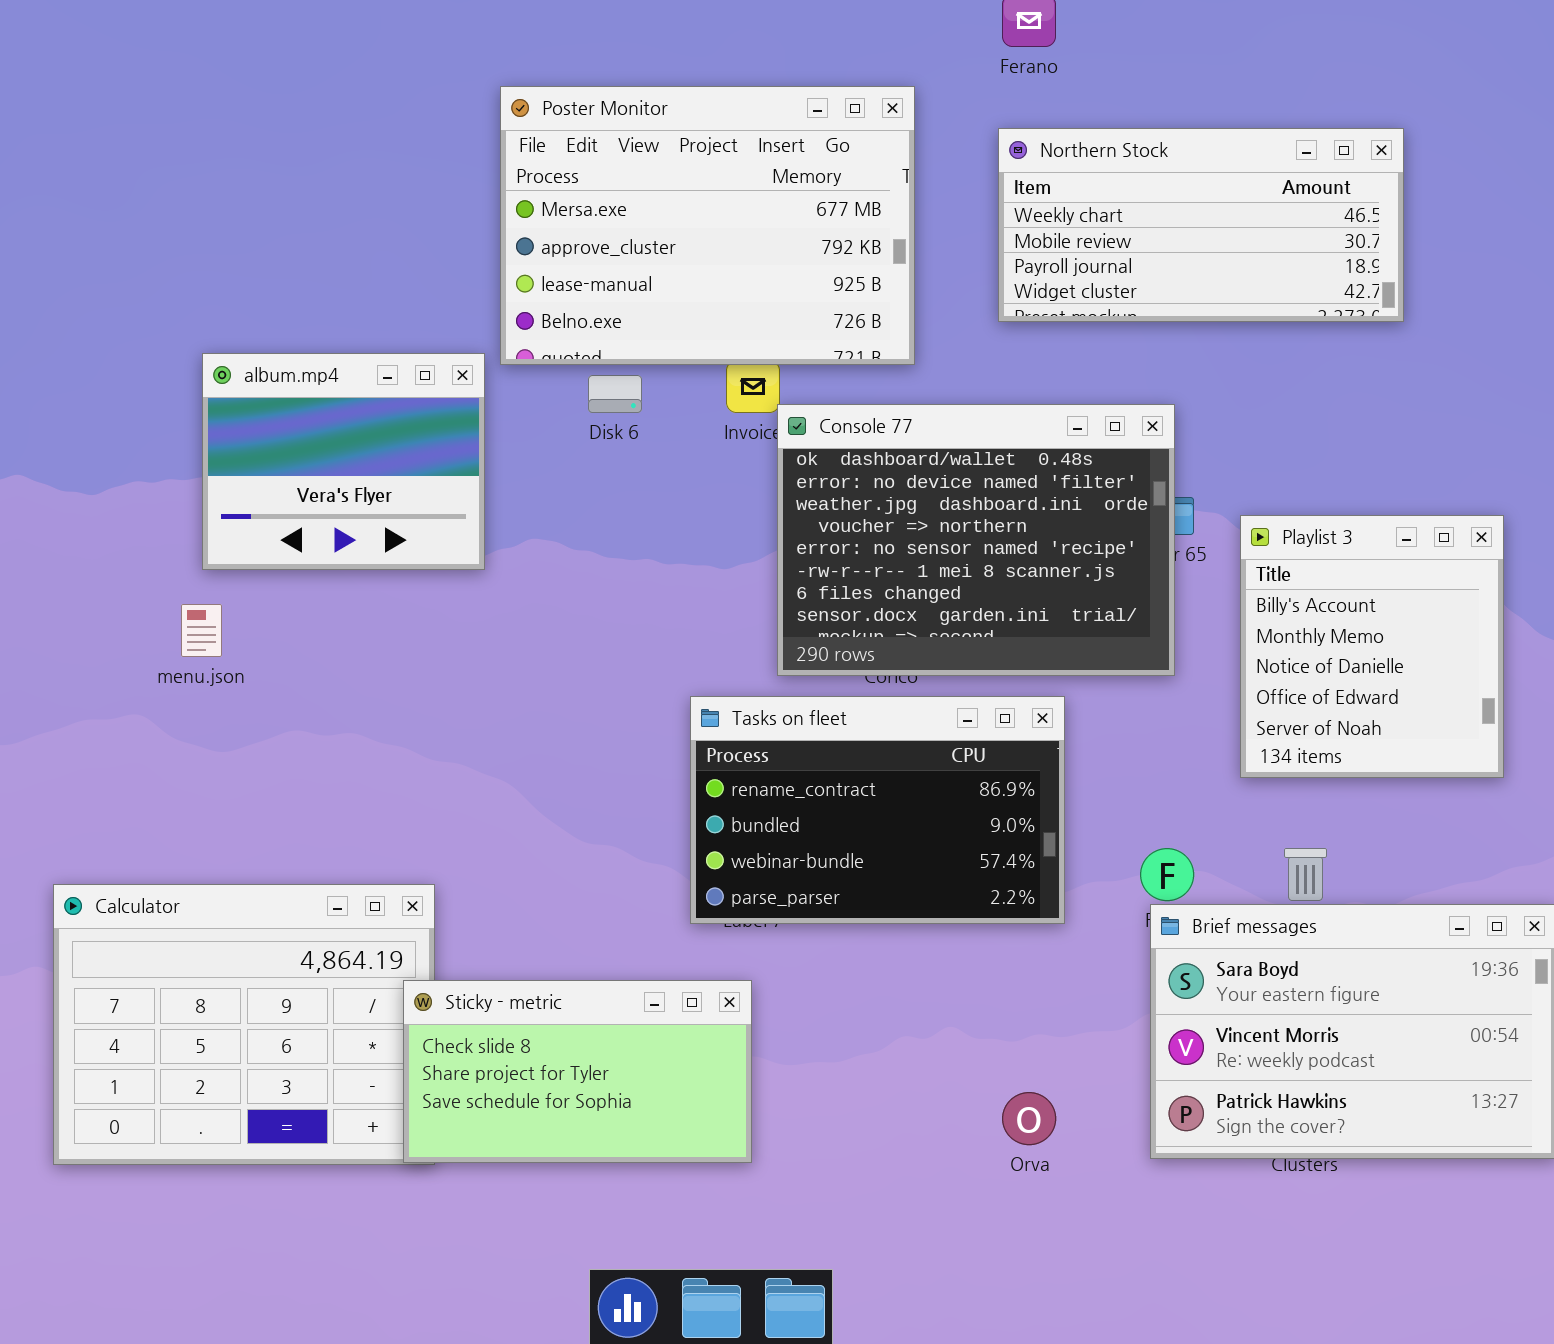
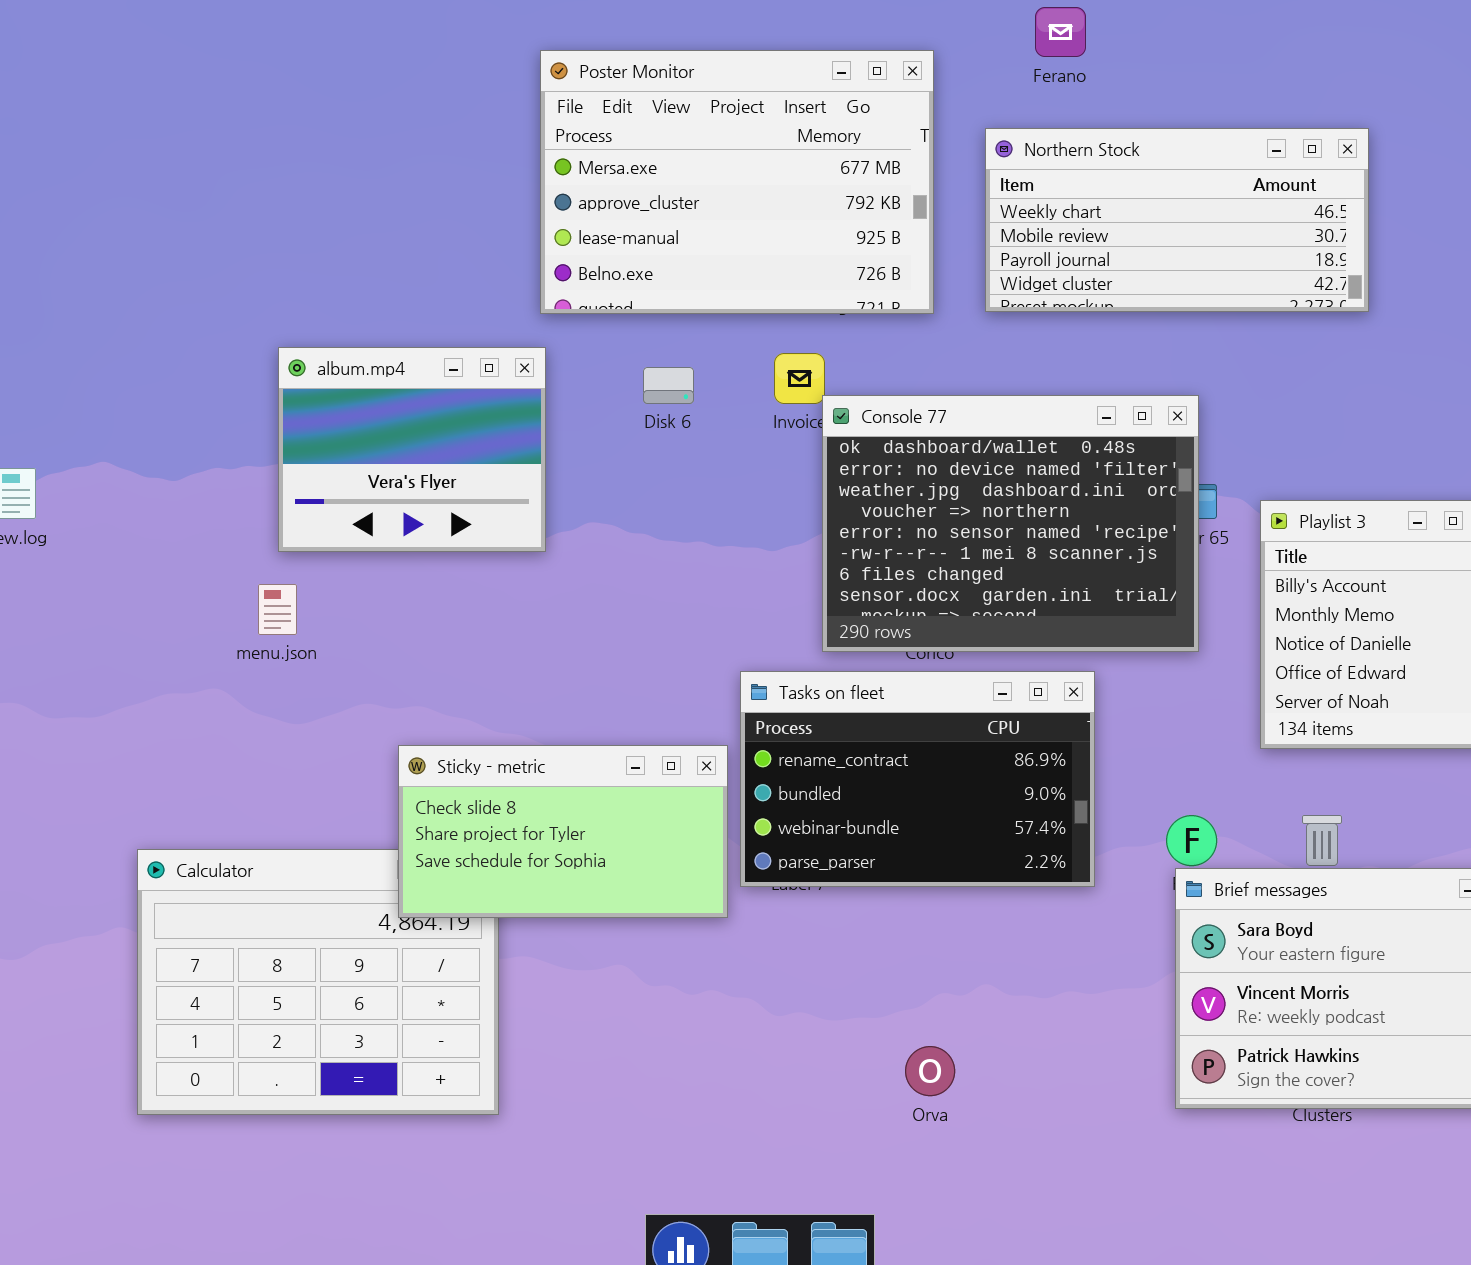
Poster Monitor: [500,86,915,365] -> [540,50,934,314], moved
Northern Stock: [998,128,1404,322] -> [985,128,1369,312], moved
Sticky - metric: [403,980,752,1163] -> [398,745,728,918], moved
Orva: [1002,1092,1056,1145] -> [905,1046,955,1096], moved

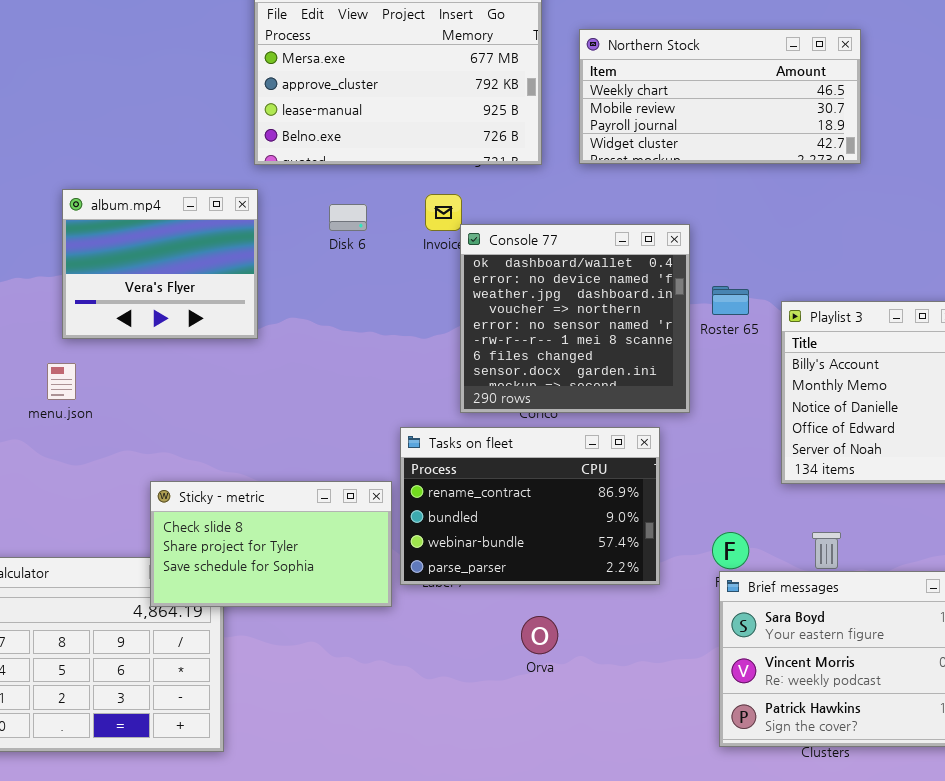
Console 77: [822,395,1199,652] -> [460,224,690,413], resized
Orva: [905,1046,955,1096] -> [521,616,558,654], moved

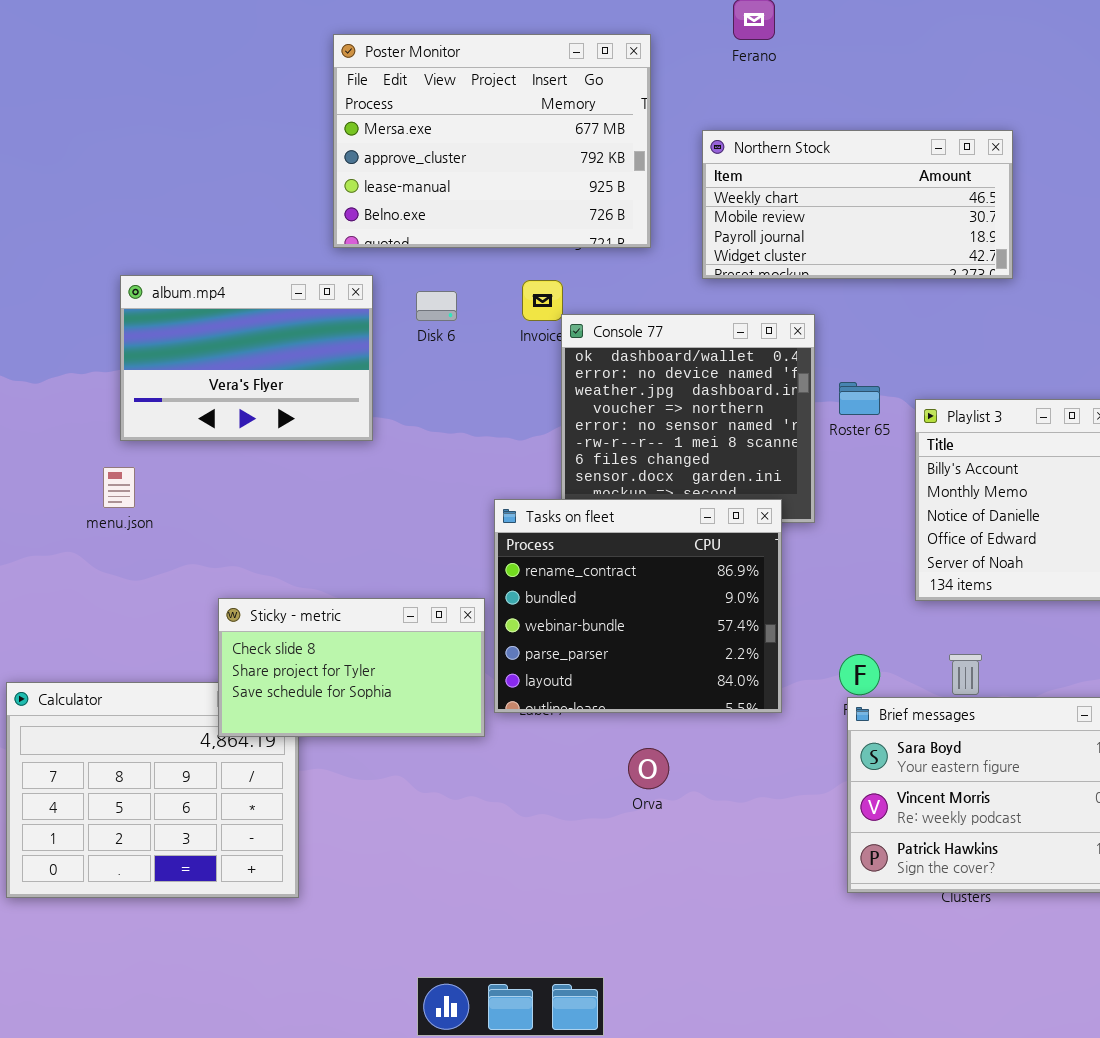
Northern Stock: [579,29,861,164] -> [702,130,1013,279], moved
album.mp4: [62,189,258,339] -> [120,275,373,441], resized
Tasks on fleet: [400,427,660,585] -> [494,499,782,713], resized

